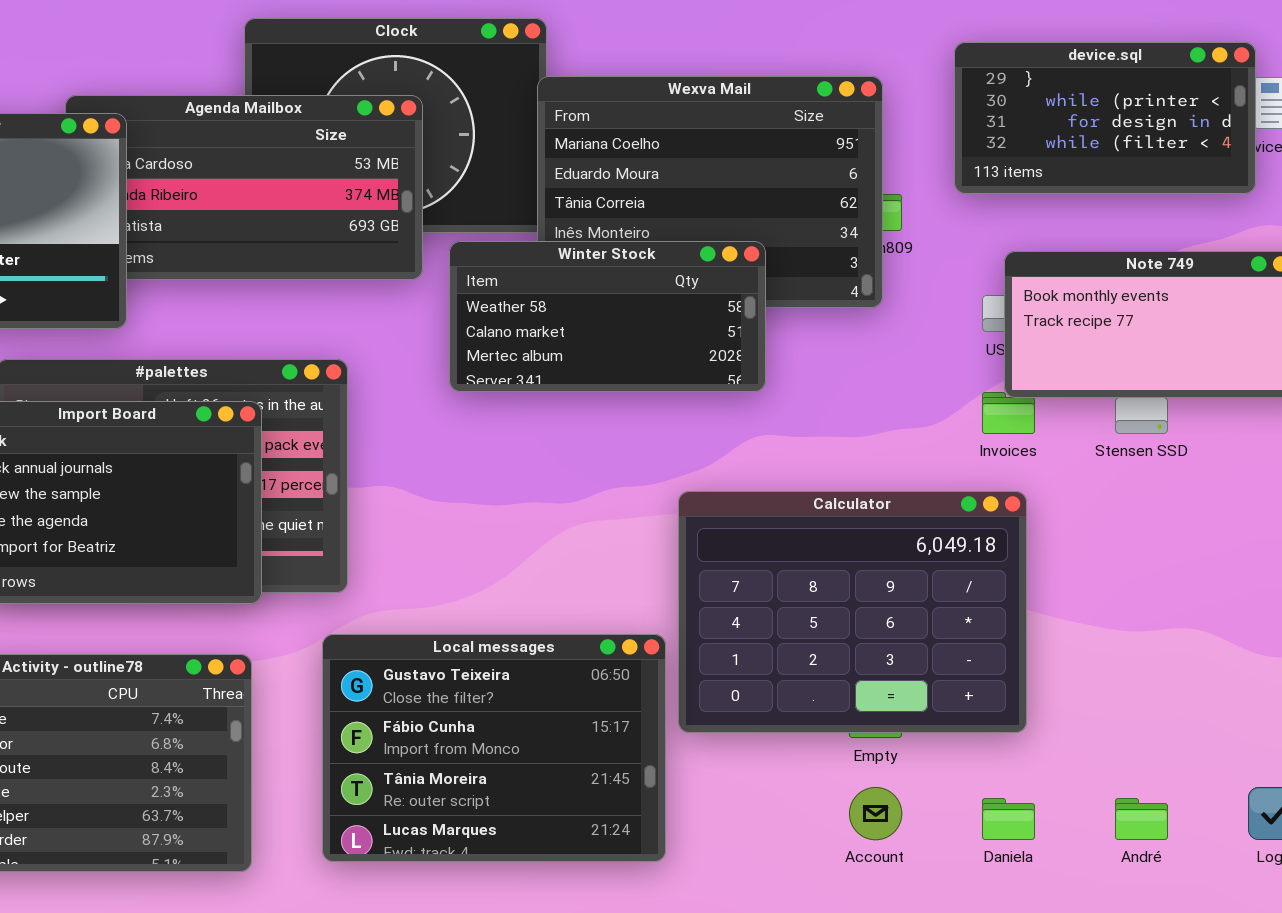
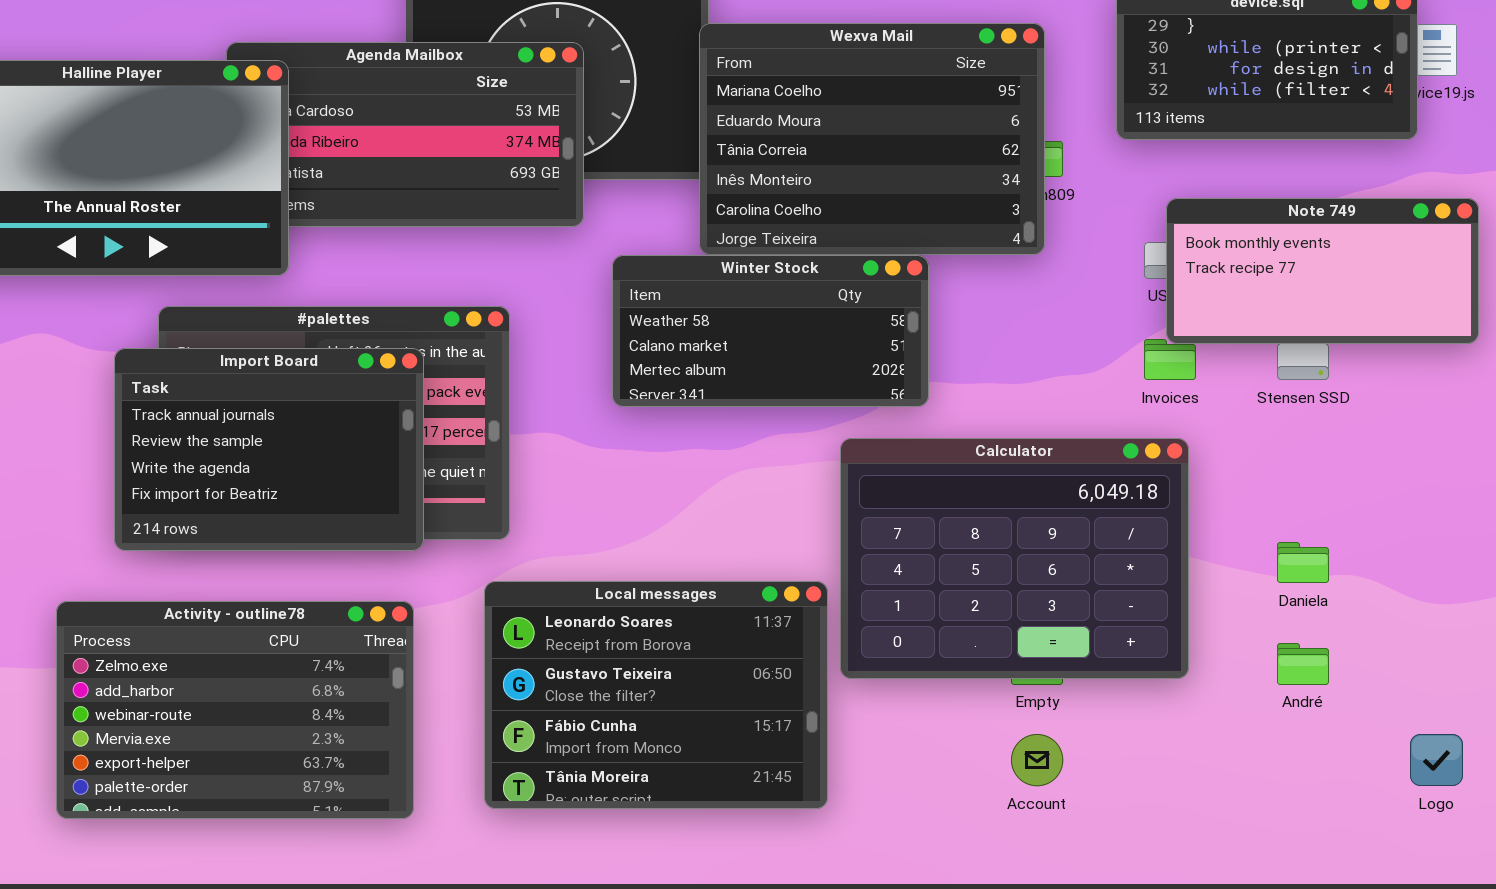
Winter Stock: [449,241,766,392] -> [612,255,929,407], moved
Local messages: [322,634,666,862] -> [484,581,828,809], scrolled up 1 row
Daniela: [982,798,1035,840] -> [1277,542,1329,583], moved
André: [1115,798,1168,840] -> [1277,643,1329,685], moved

